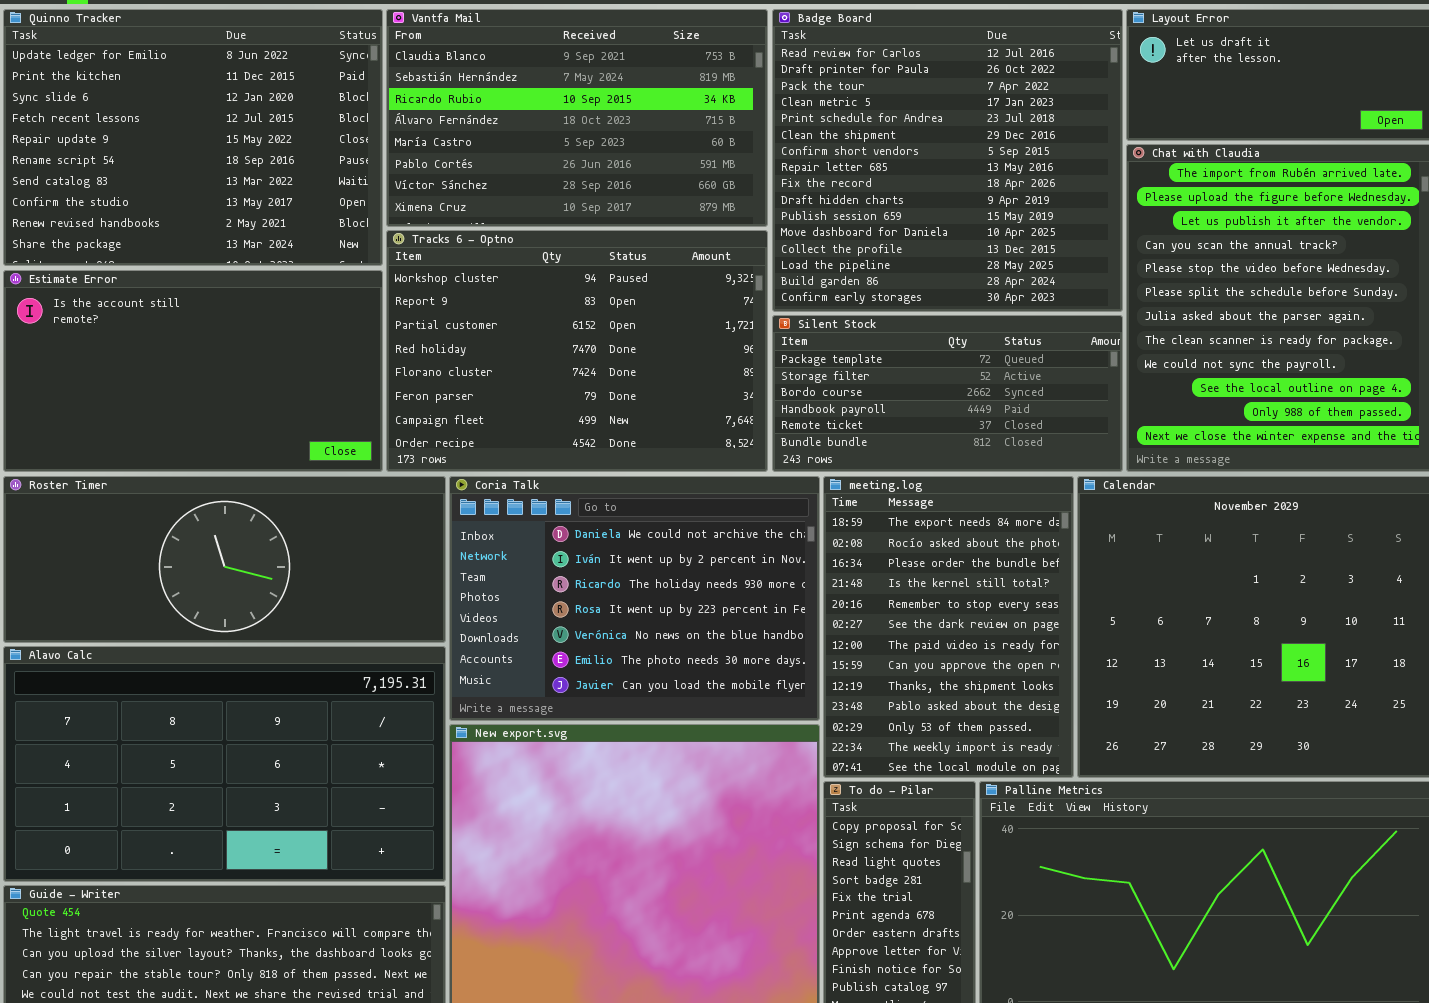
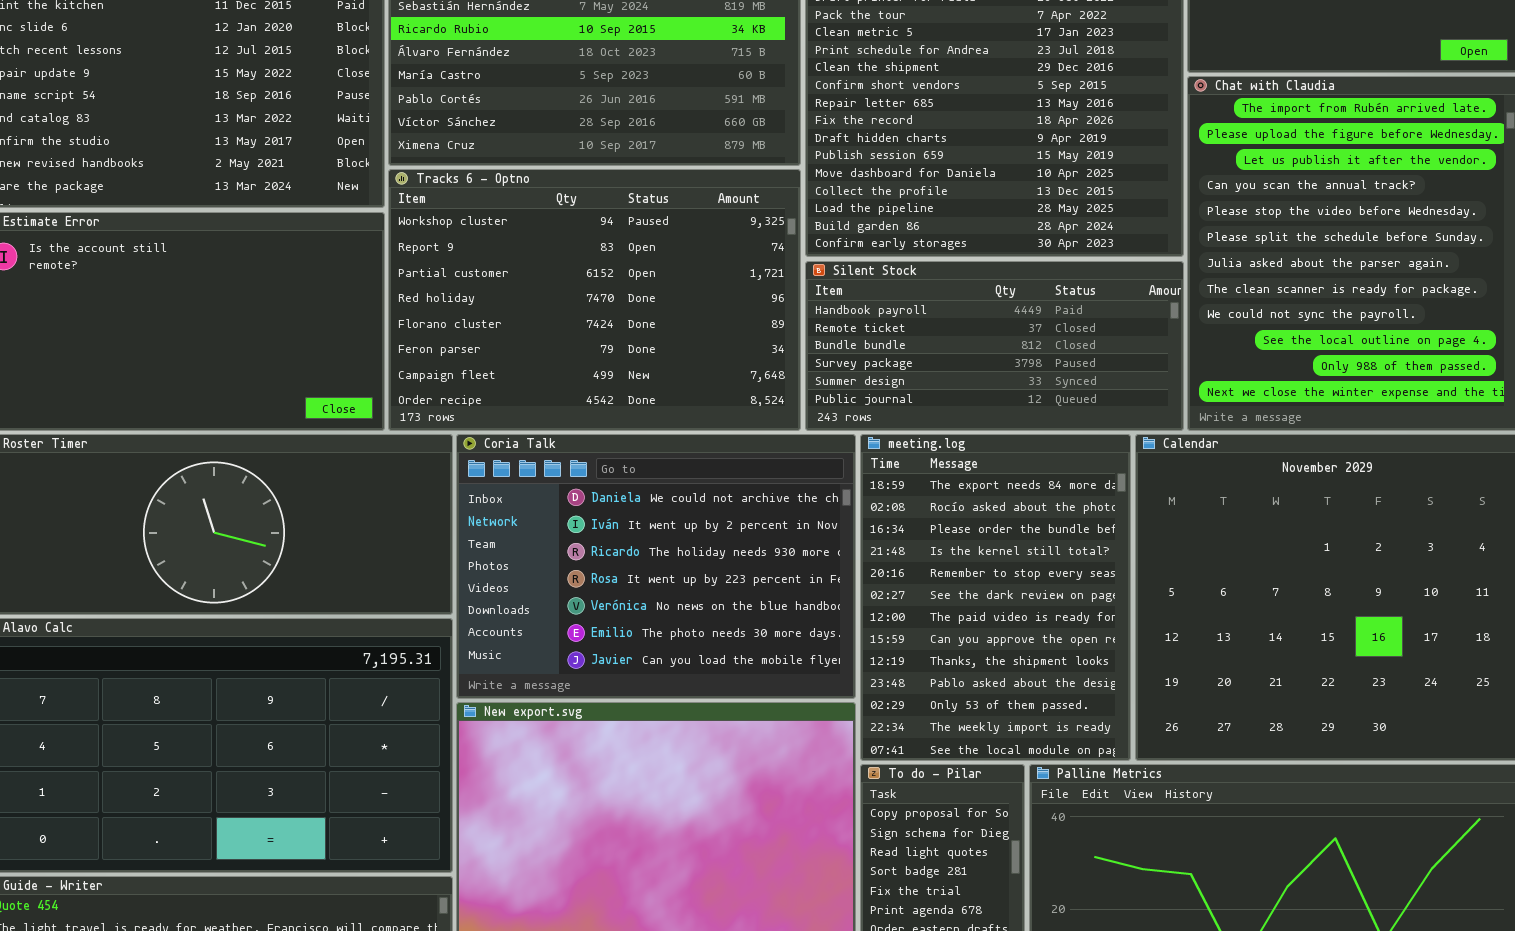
Silent Stock: [772,315,1123,472] -> [805,261,1184,431], scrolled down 3 rows

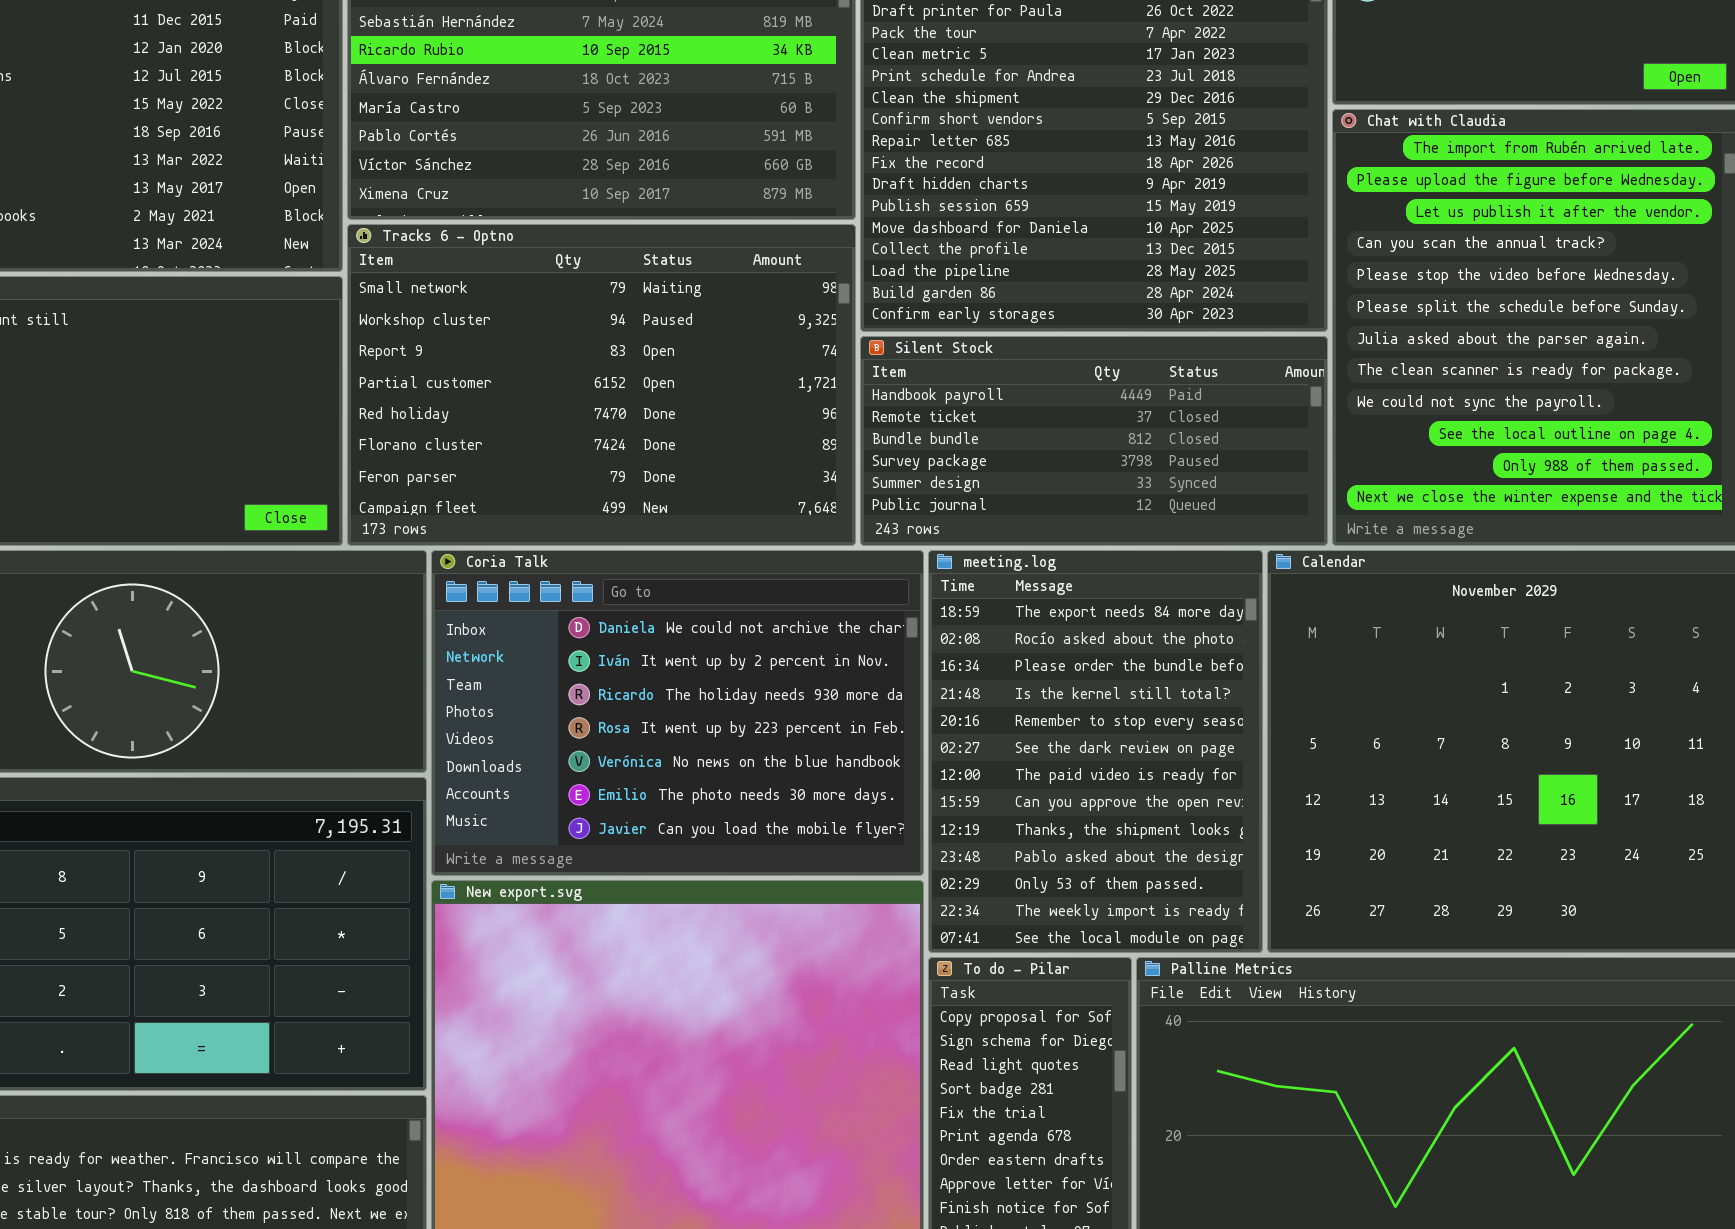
Tracks 6 - Optno: [388,169,801,431] -> [347,224,856,546], scrolled up 1 row

